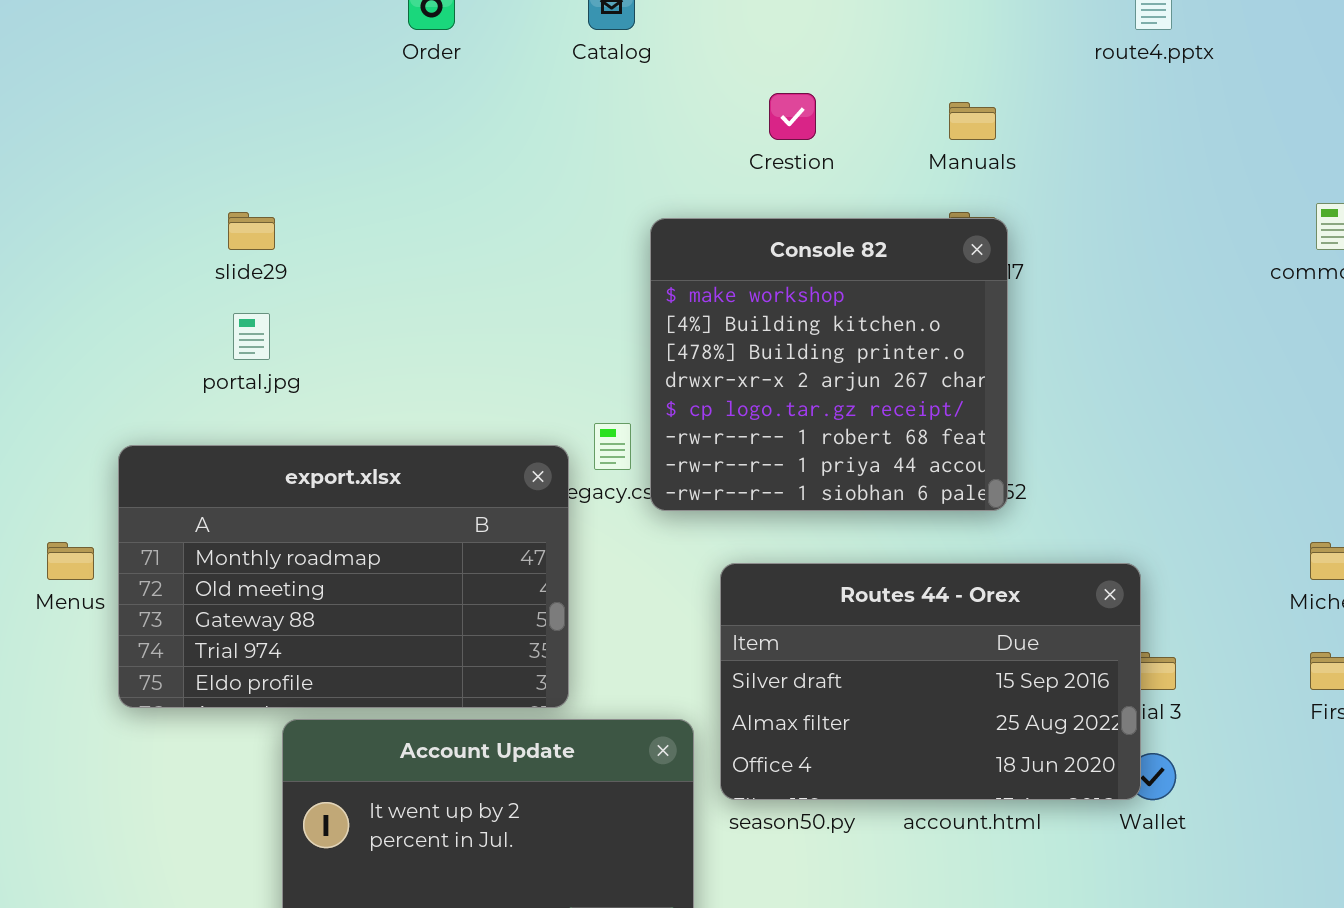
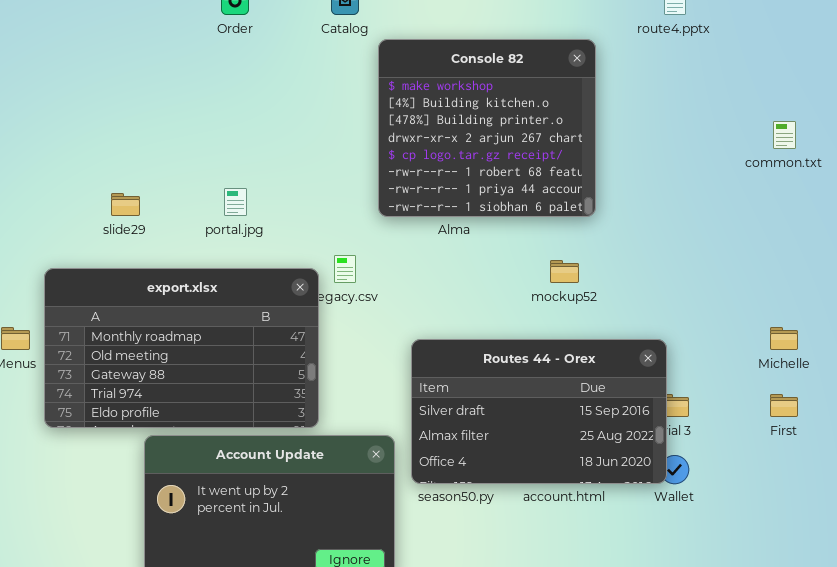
slide29: [228,212,275,250] -> [111,193,140,216], moved
Console 82: [650,218,1008,511] -> [378,39,596,217], moved
portal.jpg: [233,313,270,360] -> [224,188,247,216], moved

